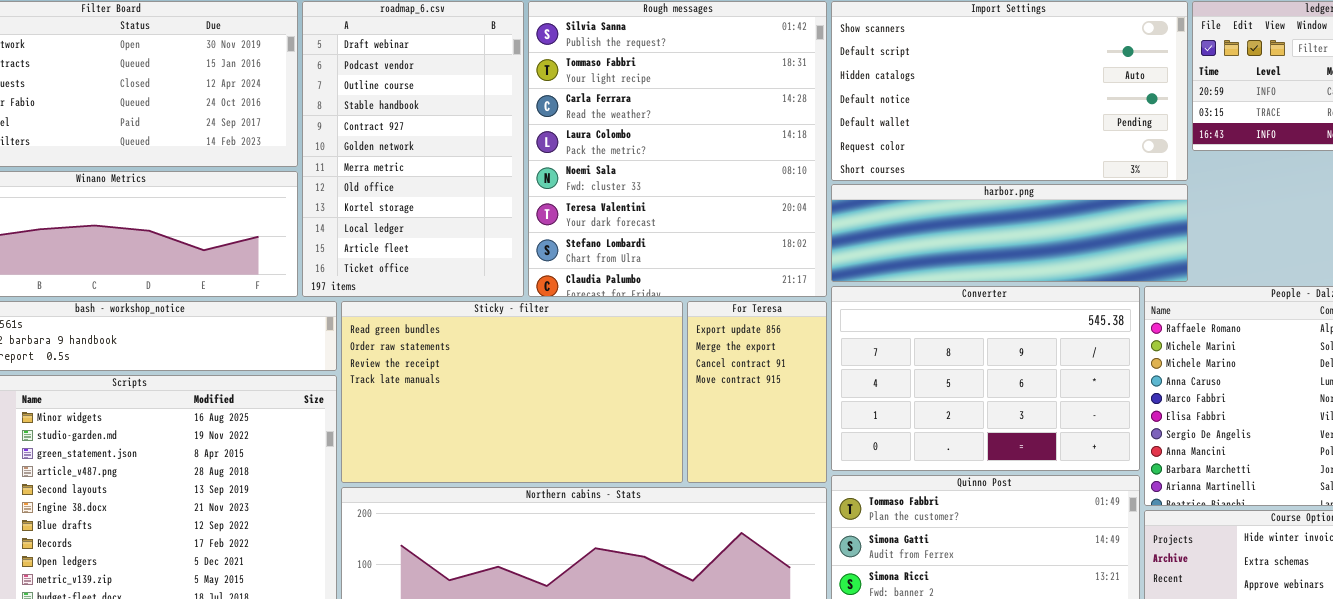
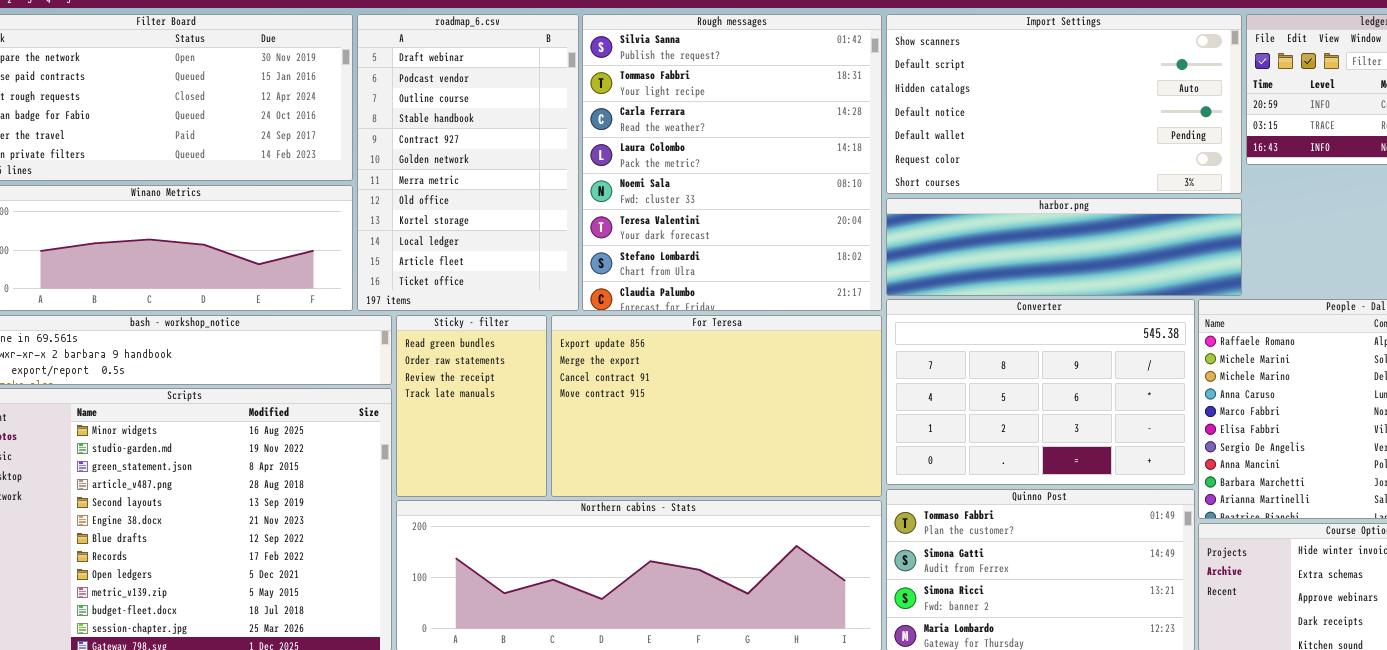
Sticky - filter: [341,301,683,483] -> [396,315,547,497], resized
For Teresa: [687,301,827,483] -> [551,315,882,497], resized

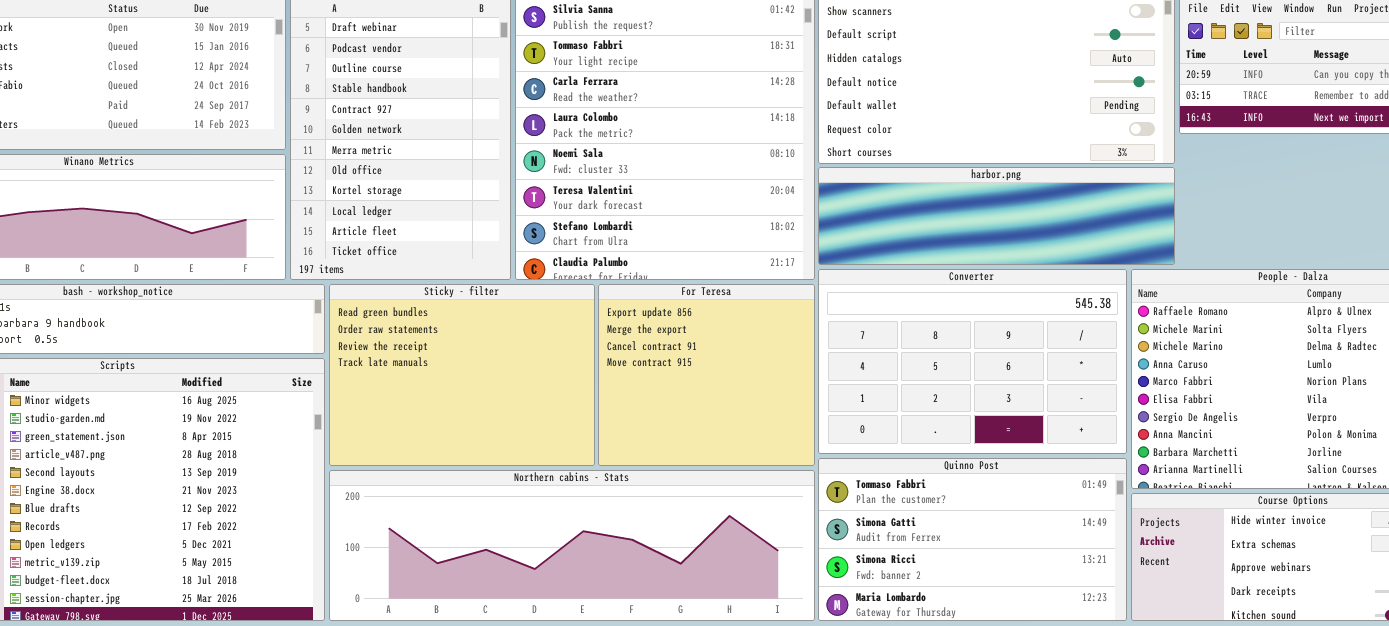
Sticky - filter: [396,315,547,497] -> [329,284,595,466], resized
For Teresa: [551,315,882,497] -> [598,284,815,466], resized

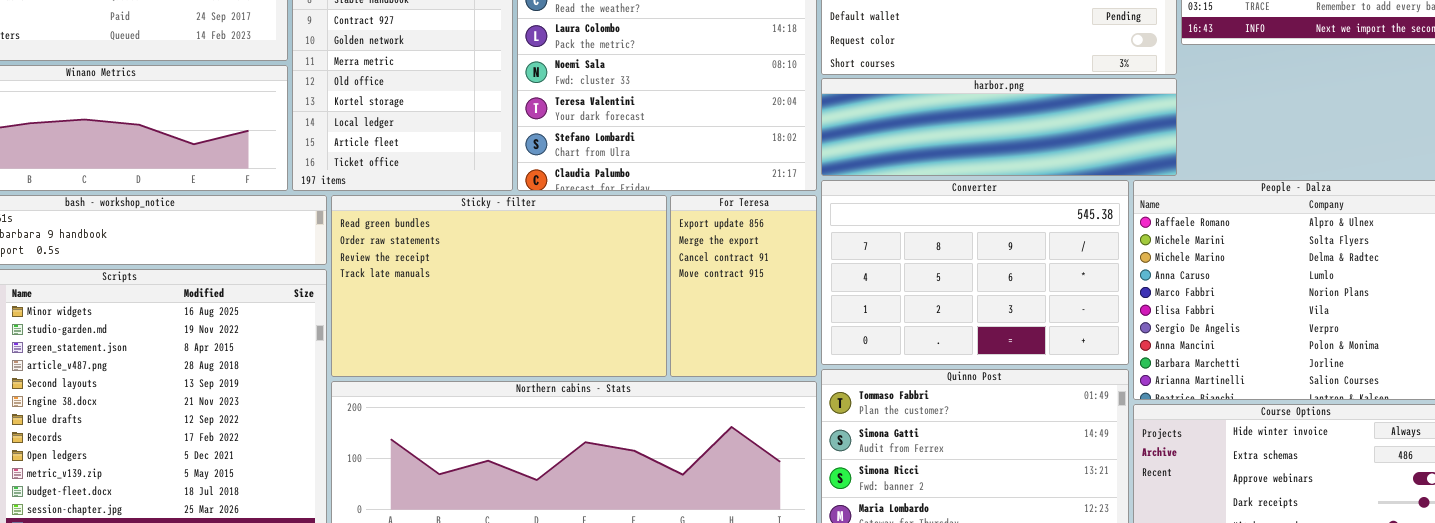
Sticky - filter: [329,284,595,466] -> [331,195,667,377], resized
For Teresa: [598,284,815,466] -> [670,195,817,377], resized

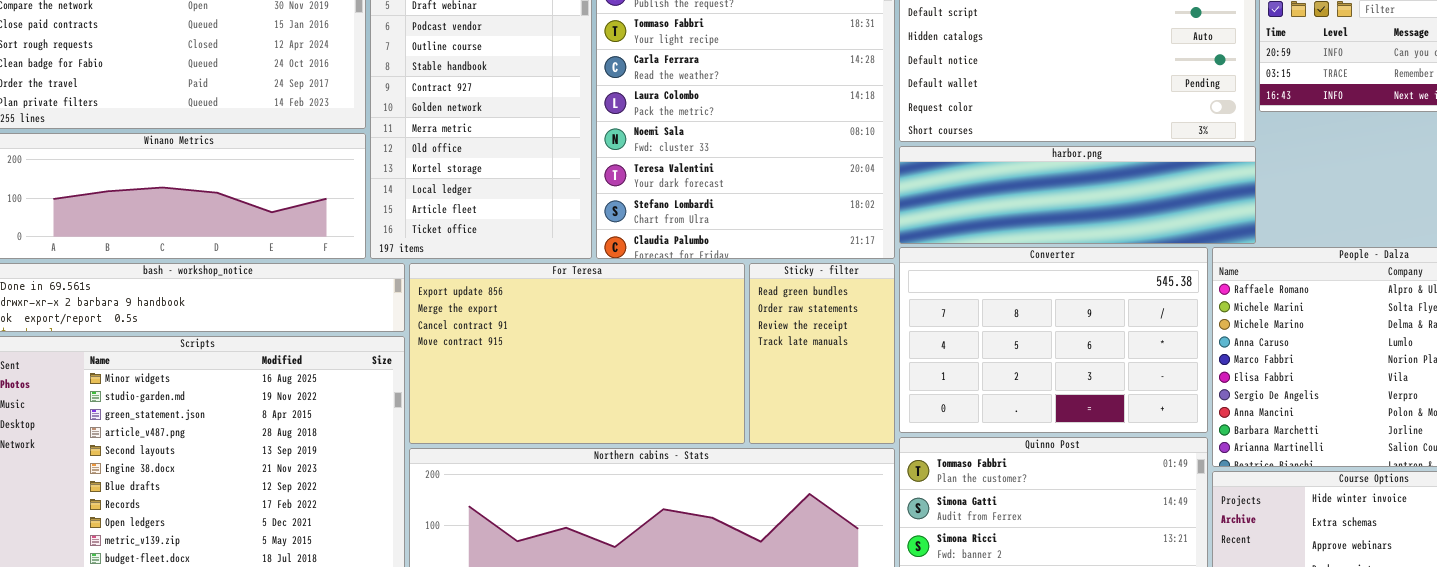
Sticky - filter: [331,195,667,377] -> [749,263,895,444], moved, resized
For Teresa: [670,195,817,377] -> [409,263,745,444], moved, resized

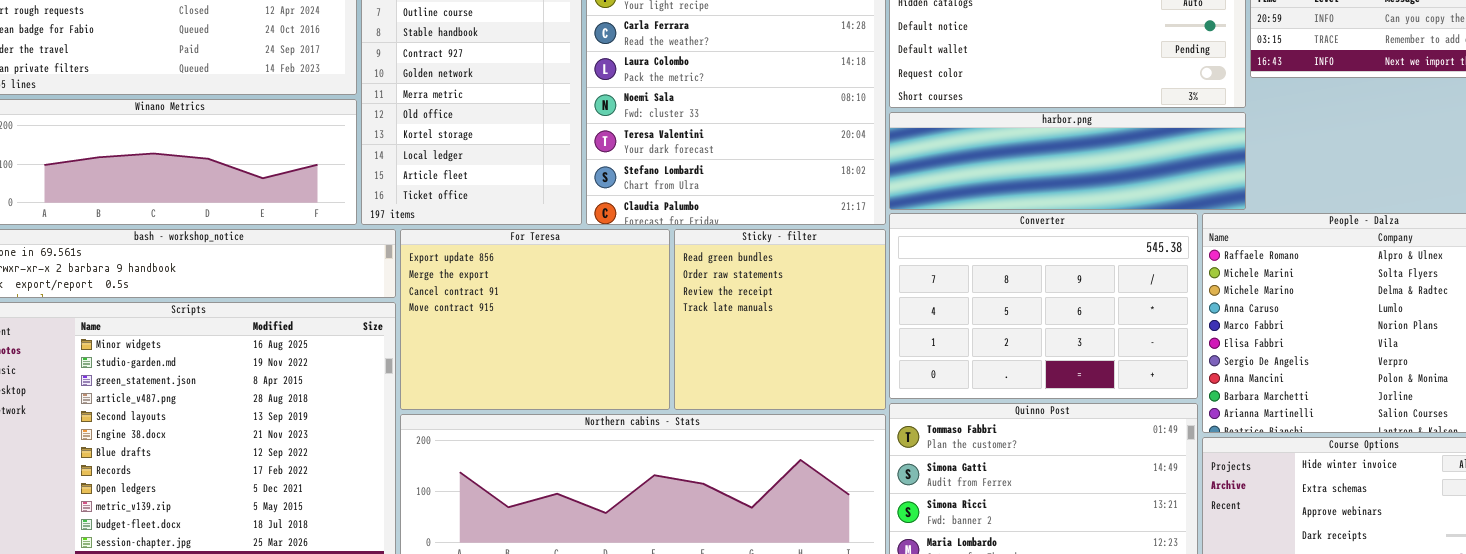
For Teresa: [409,263,745,444] -> [400,229,670,410], resized
Sticky - filter: [749,263,895,444] -> [674,229,886,410], resized

